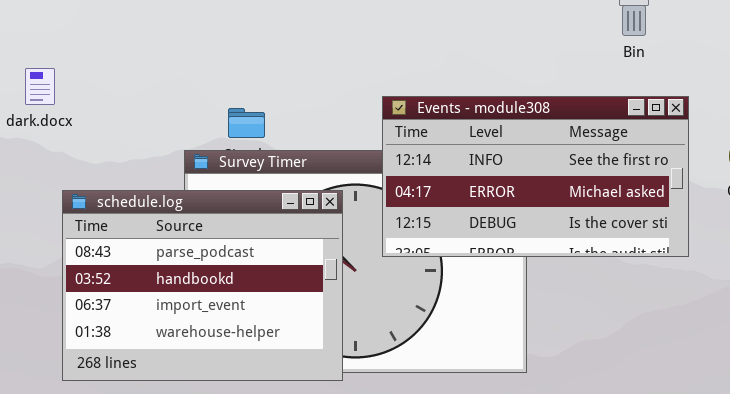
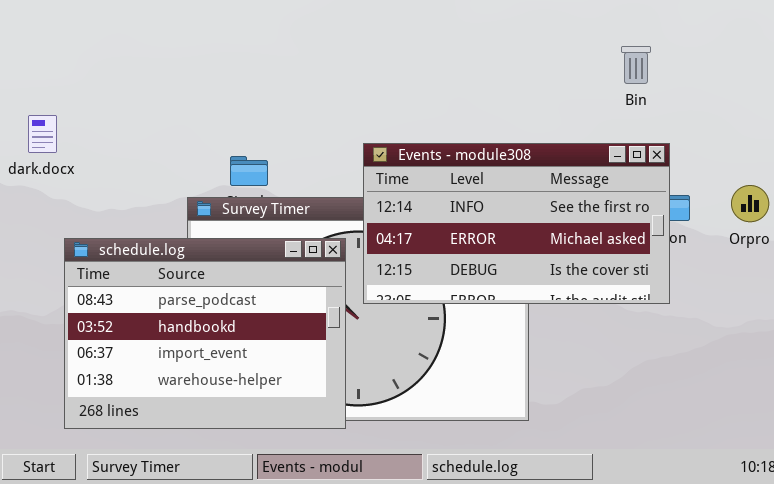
Events - module308: [382,96,689,257] -> [363,143,670,304], moved

